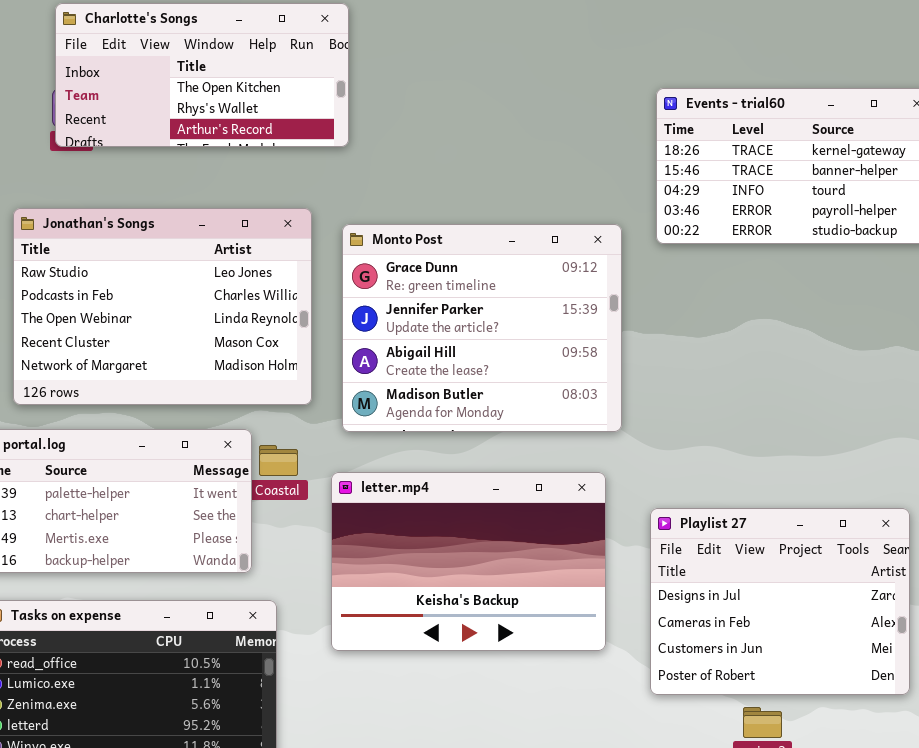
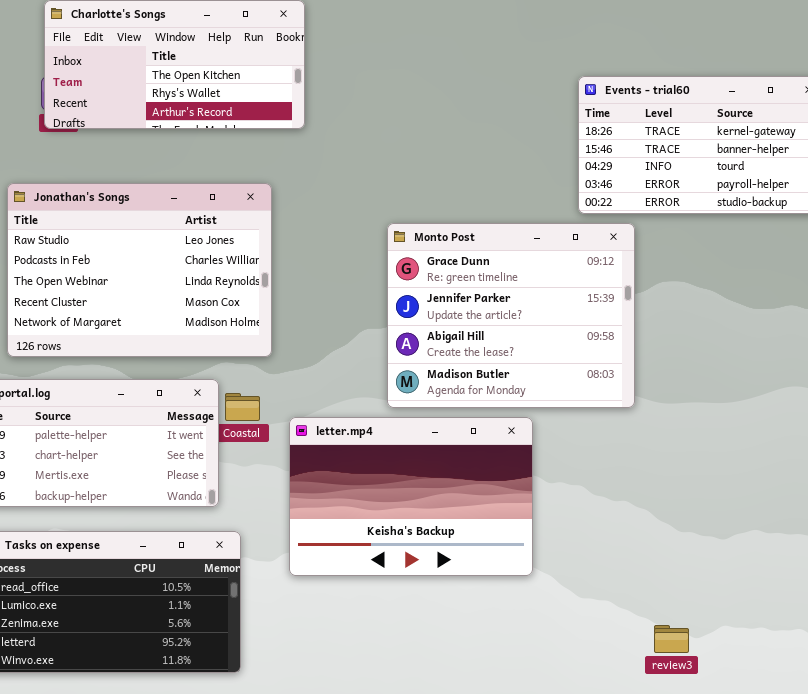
Monto Post: [342,224,622,432] -> [387,223,635,408], moved
Playlist 27: [650,508,910,695] -> none, closed

